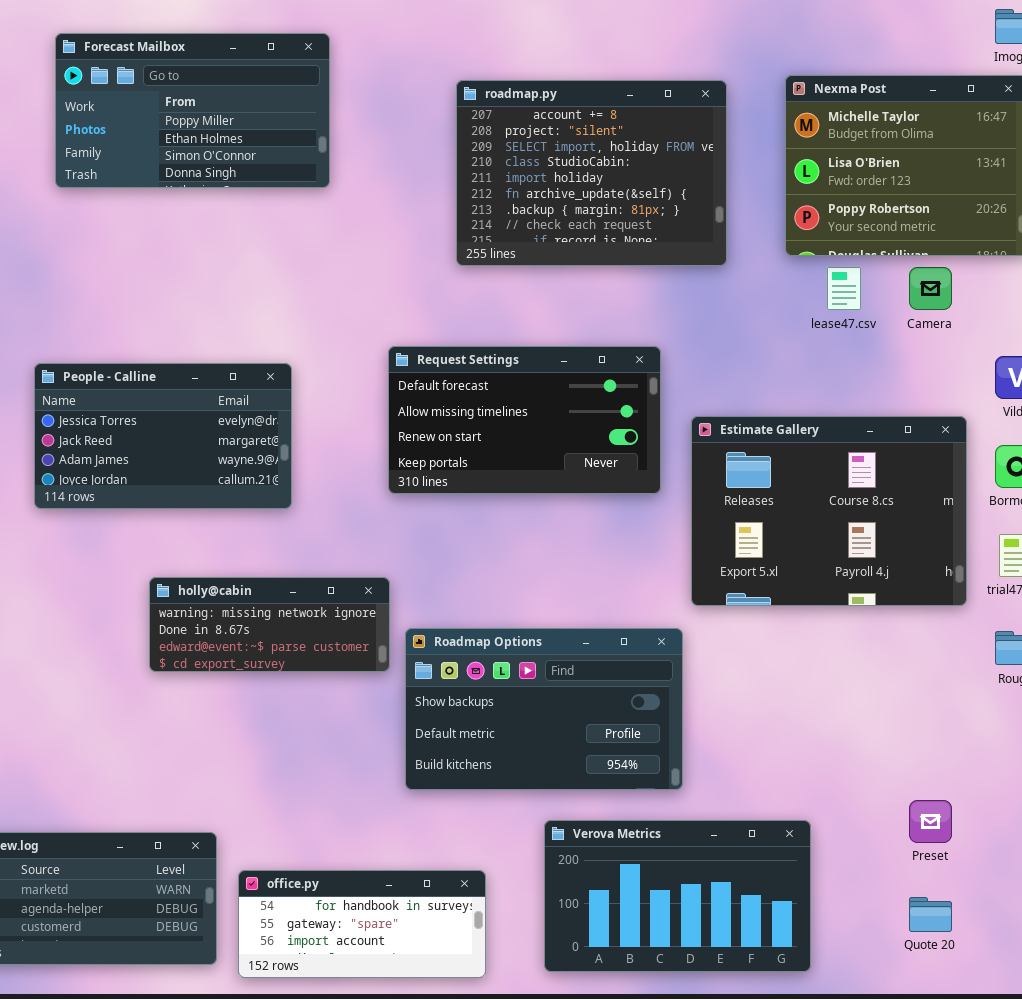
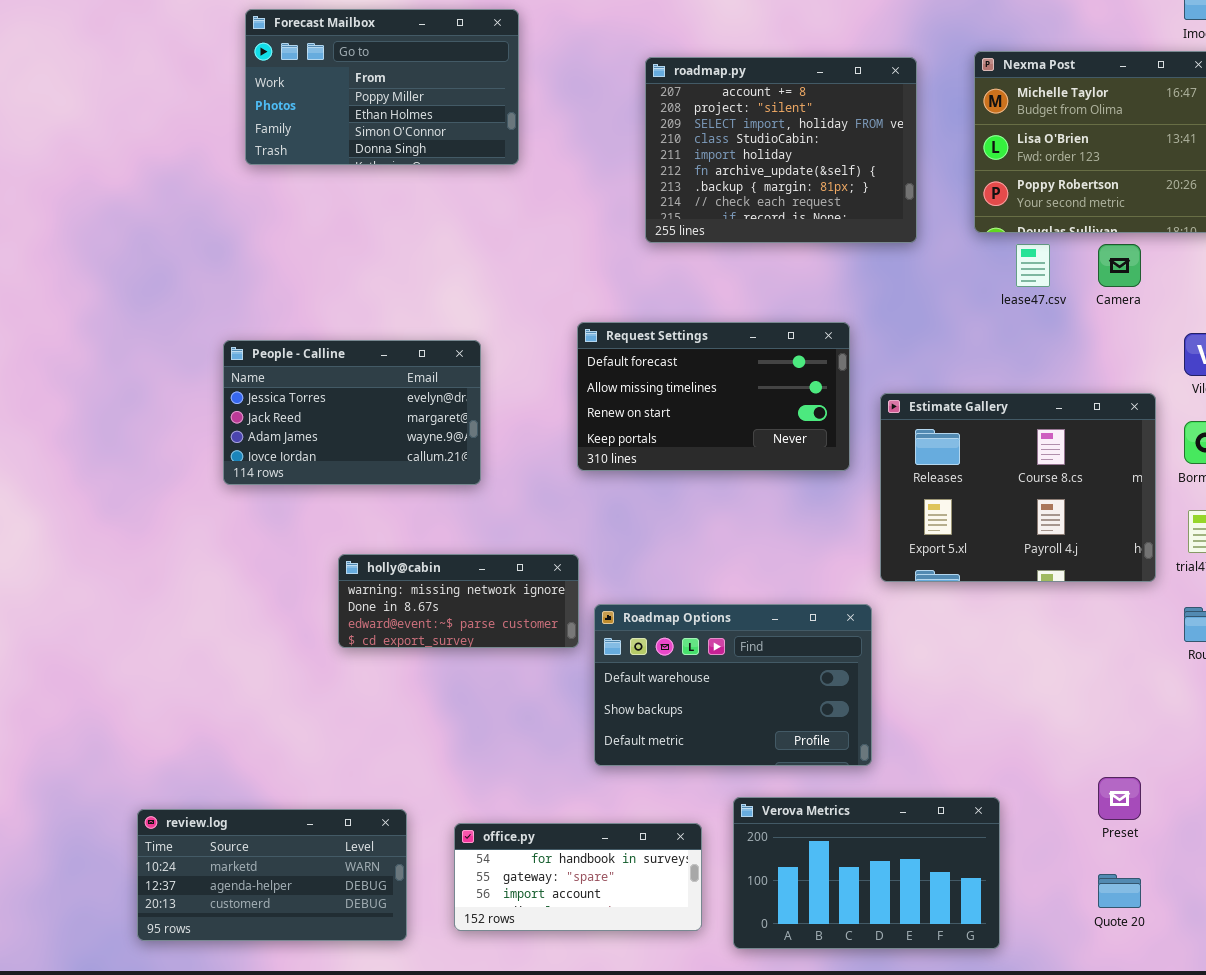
Roadmap Options: [405,628,683,790] -> [594,604,872,766], scrolled up 1 row
office.py: [238,870,486,978] -> [454,823,702,931], moved

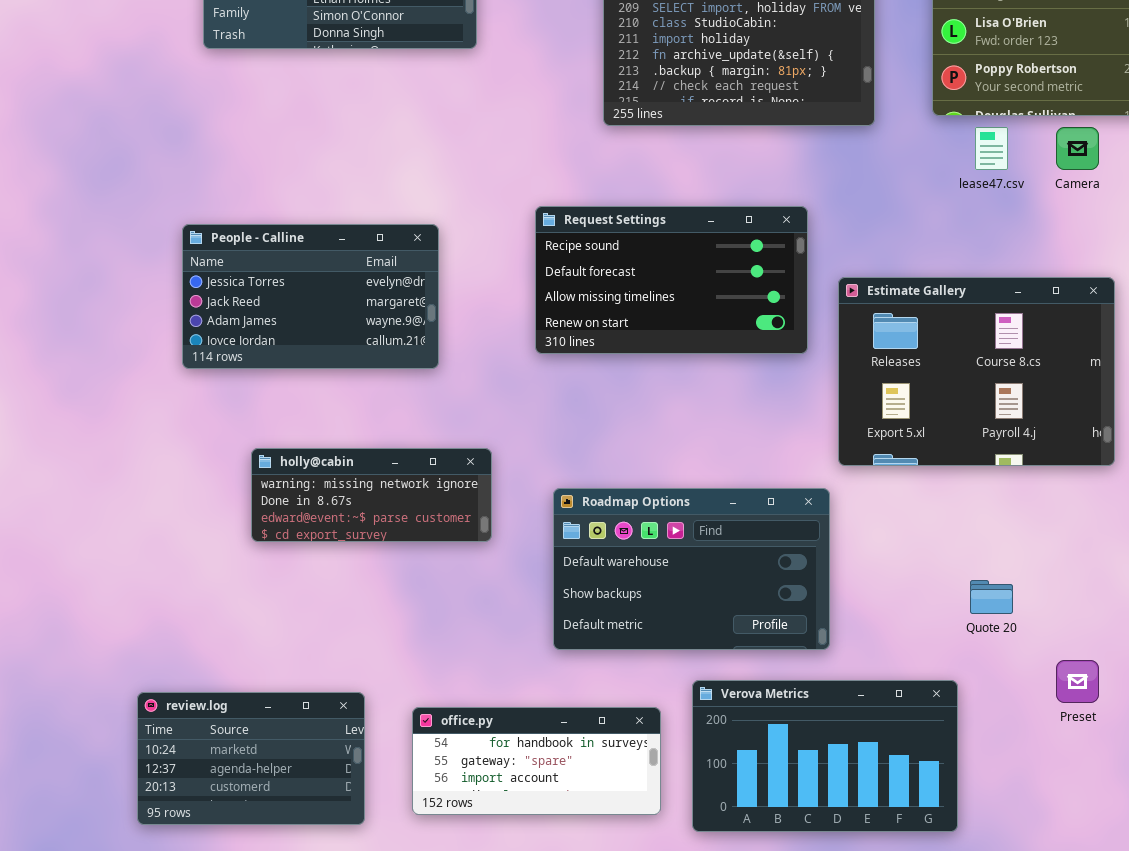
Request Settings: [577,322,850,471] -> [535,206,808,354], scrolled up 1 row
holly@cabin: [338,554,579,648] -> [251,448,492,542], moved
review.log: [137,809,407,941] -> [137,692,365,825], resized
Quote 20: [1098,874,1141,908] -> [970,580,1013,614], moved

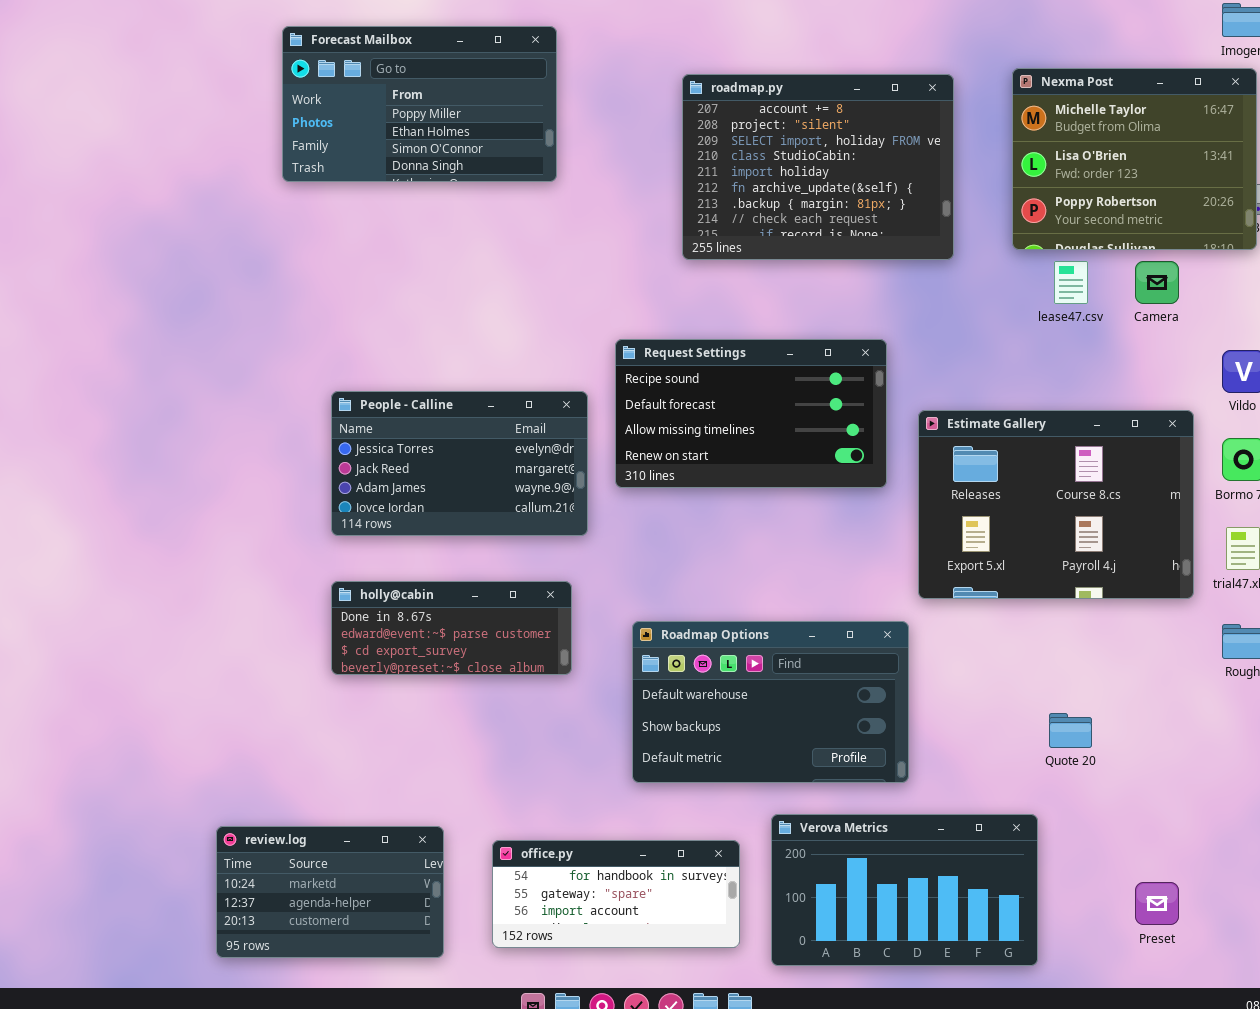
People - Calline: [182,224,439,369] -> [331,391,588,536], moved
holly@cabin: [251,448,492,542] -> [331,581,572,675], scrolled down 1 row
Preset: [1056,660,1099,703] -> [1135,882,1179,925], moved

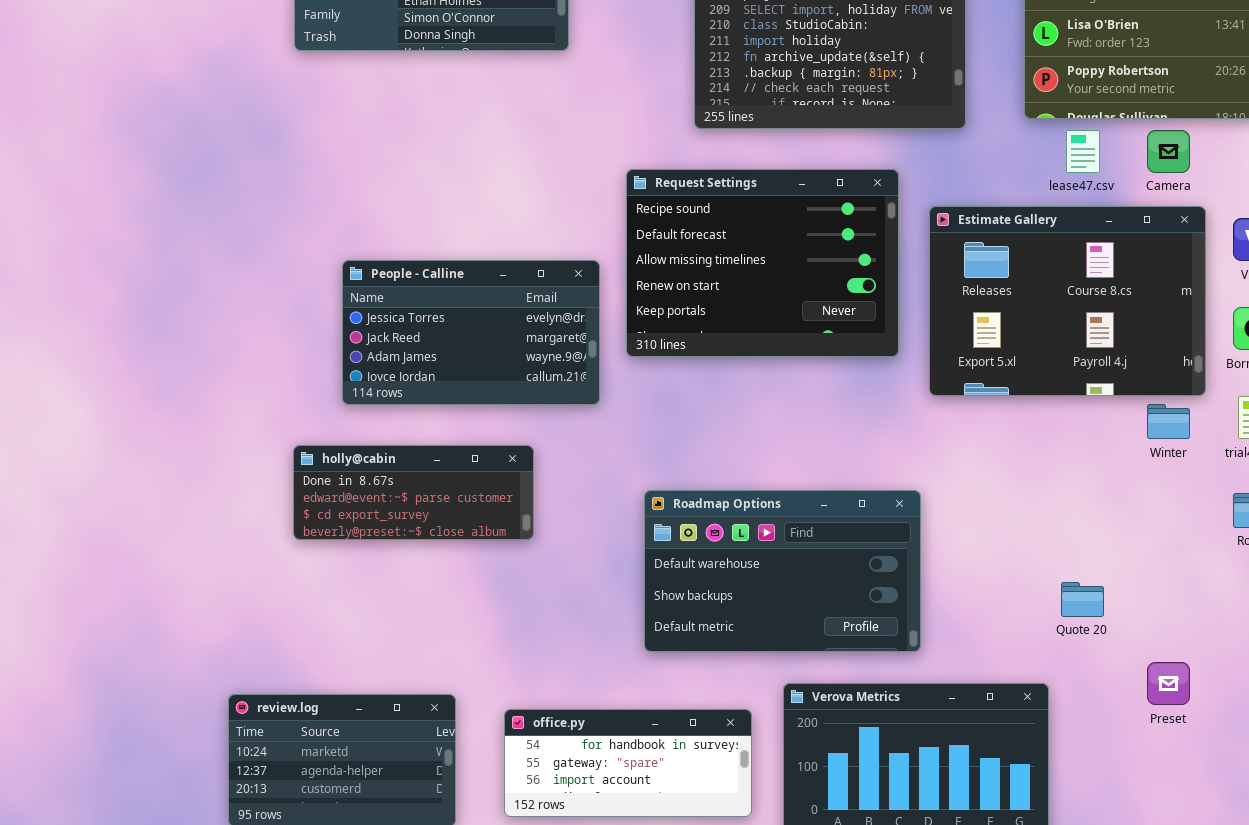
Request Settings: [615,339,887,488] -> [626,169,899,357], resized
Estimate Gallery: [918,410,1194,599] -> [929,206,1206,396], moved
holly@cabin: [331,581,572,675] -> [293,445,534,540], moved
Preset: [1135,882,1179,925] -> [1147,662,1190,705], moved

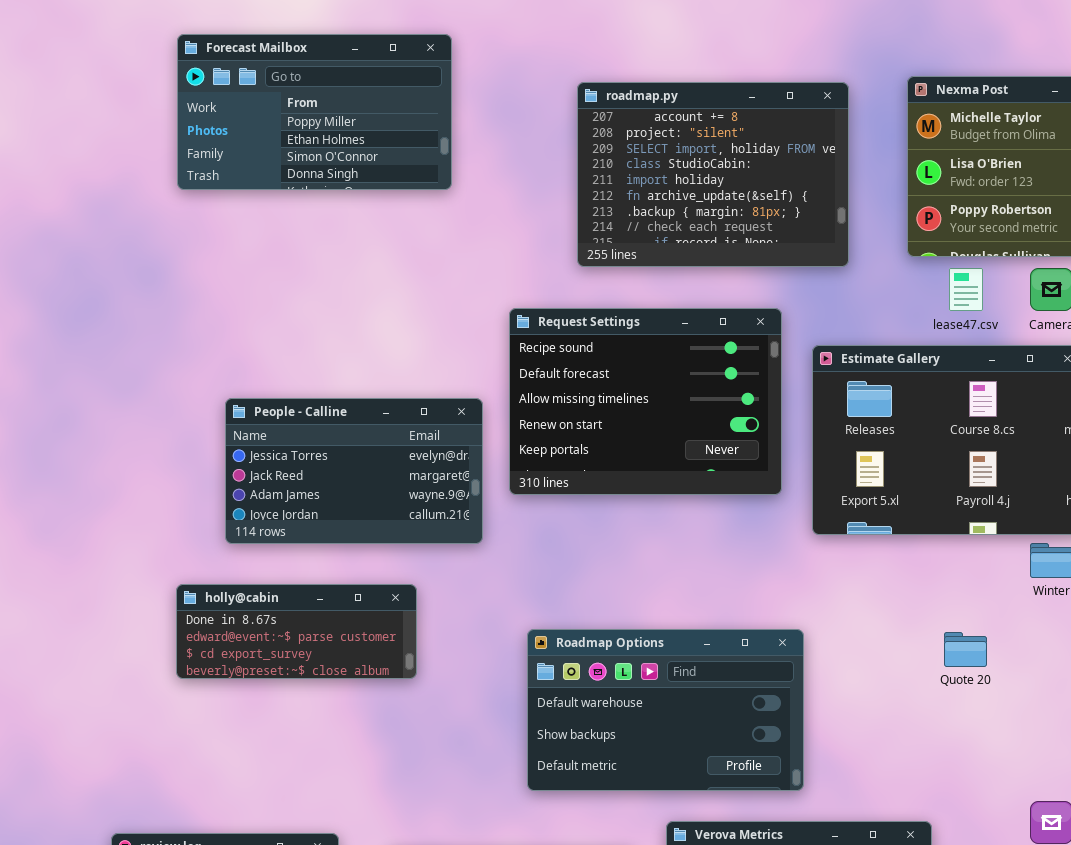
Quote 20: [1061,582,1104,617] -> [944,632,987,667], moved

